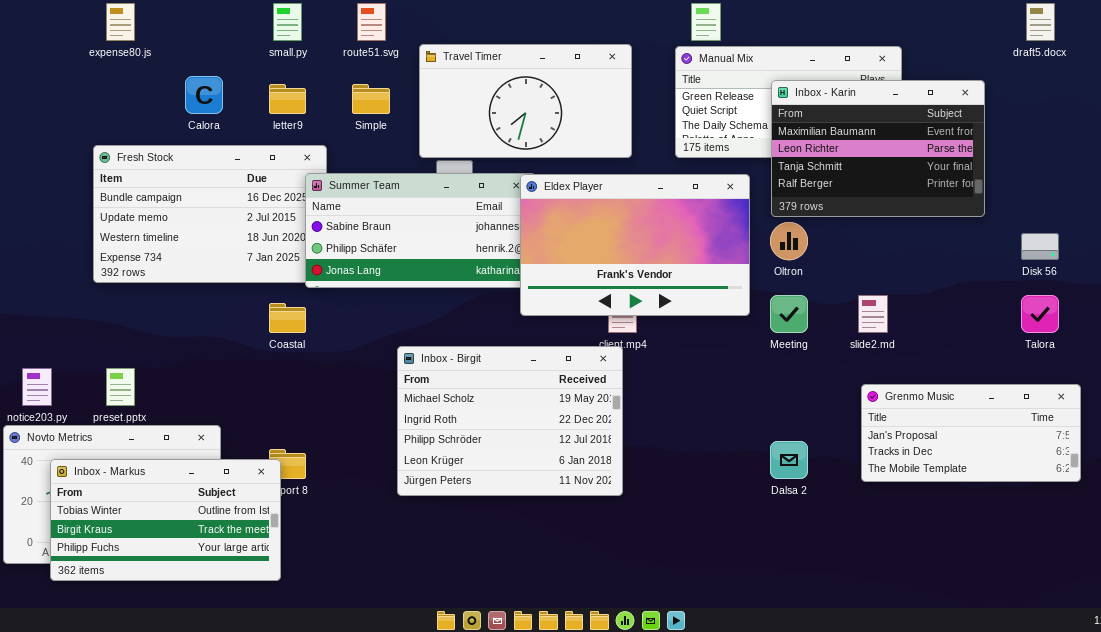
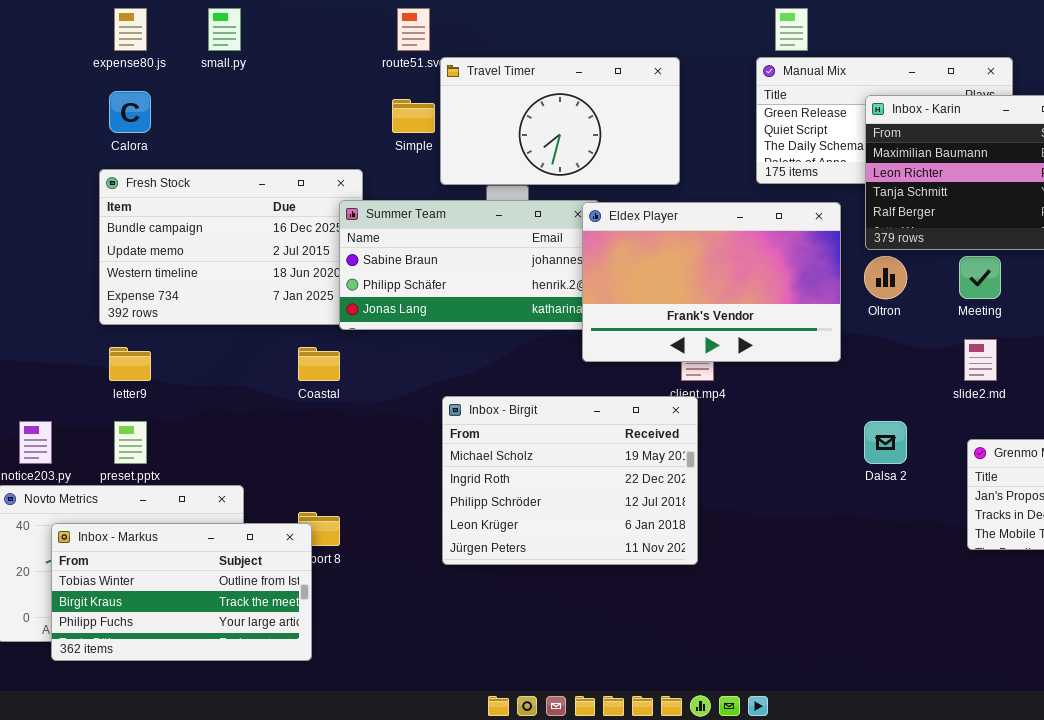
small.py: [273,3,302,41] -> [208,8,241,51], moved
Travel Timer: [419,44,632,158] -> [440,57,680,185], moved
Calora: [185,76,223,114] -> [109,91,151,133], moved
letter9: [269,84,306,114] -> [109,347,151,381], moved
Meeting: [770,295,808,333] -> [959,256,1001,299], moved
Dalsa 2: [770,441,808,479] -> [864,421,907,464], moved

